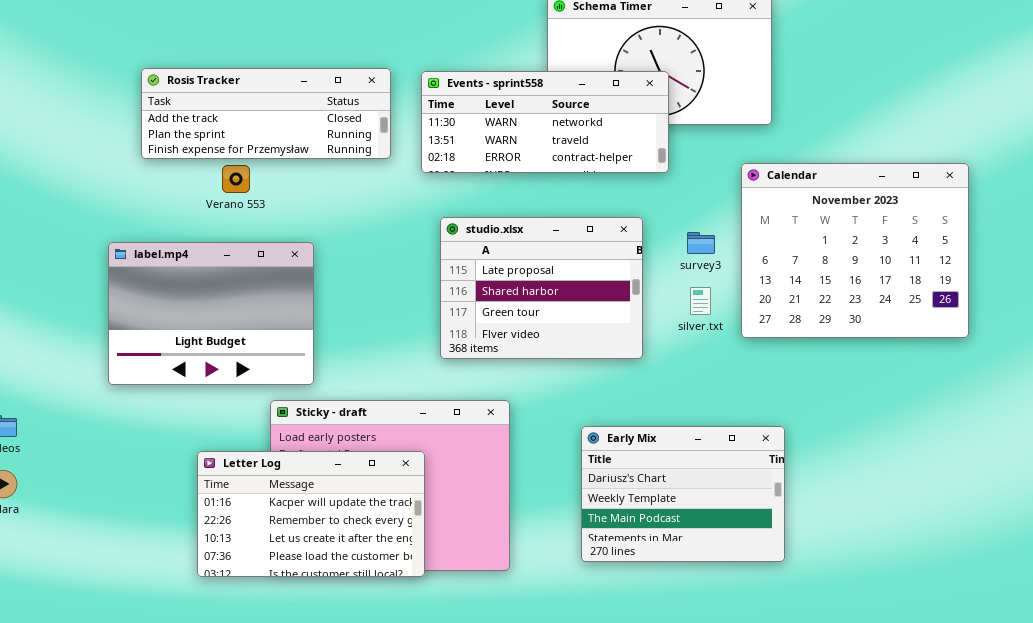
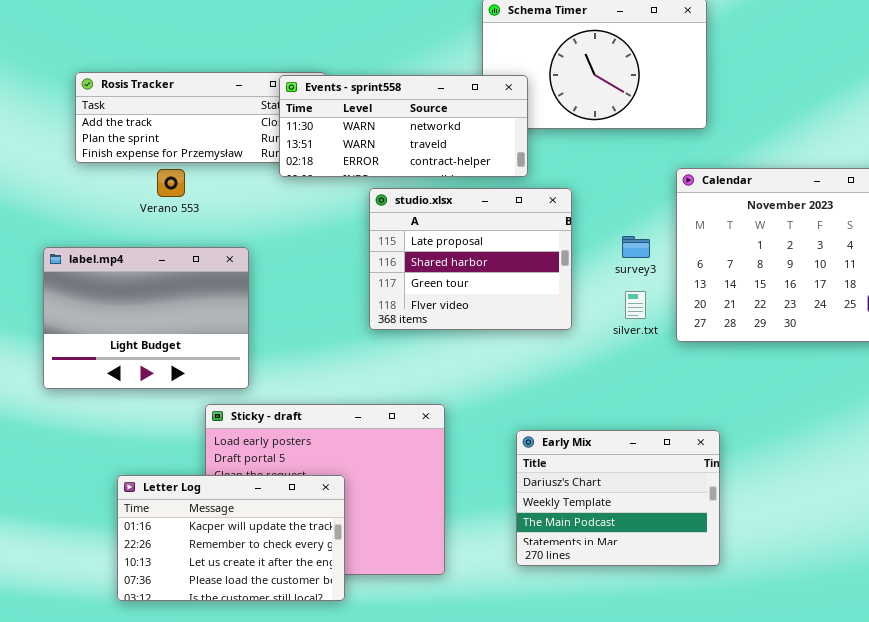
Events - sprint558: [421,71,669,173] -> [279,75,528,177], moved
studio.xlsx: [440,217,643,359] -> [369,188,572,330], moved
Letter Log: [197,451,425,577] -> [117,475,345,601], moved

